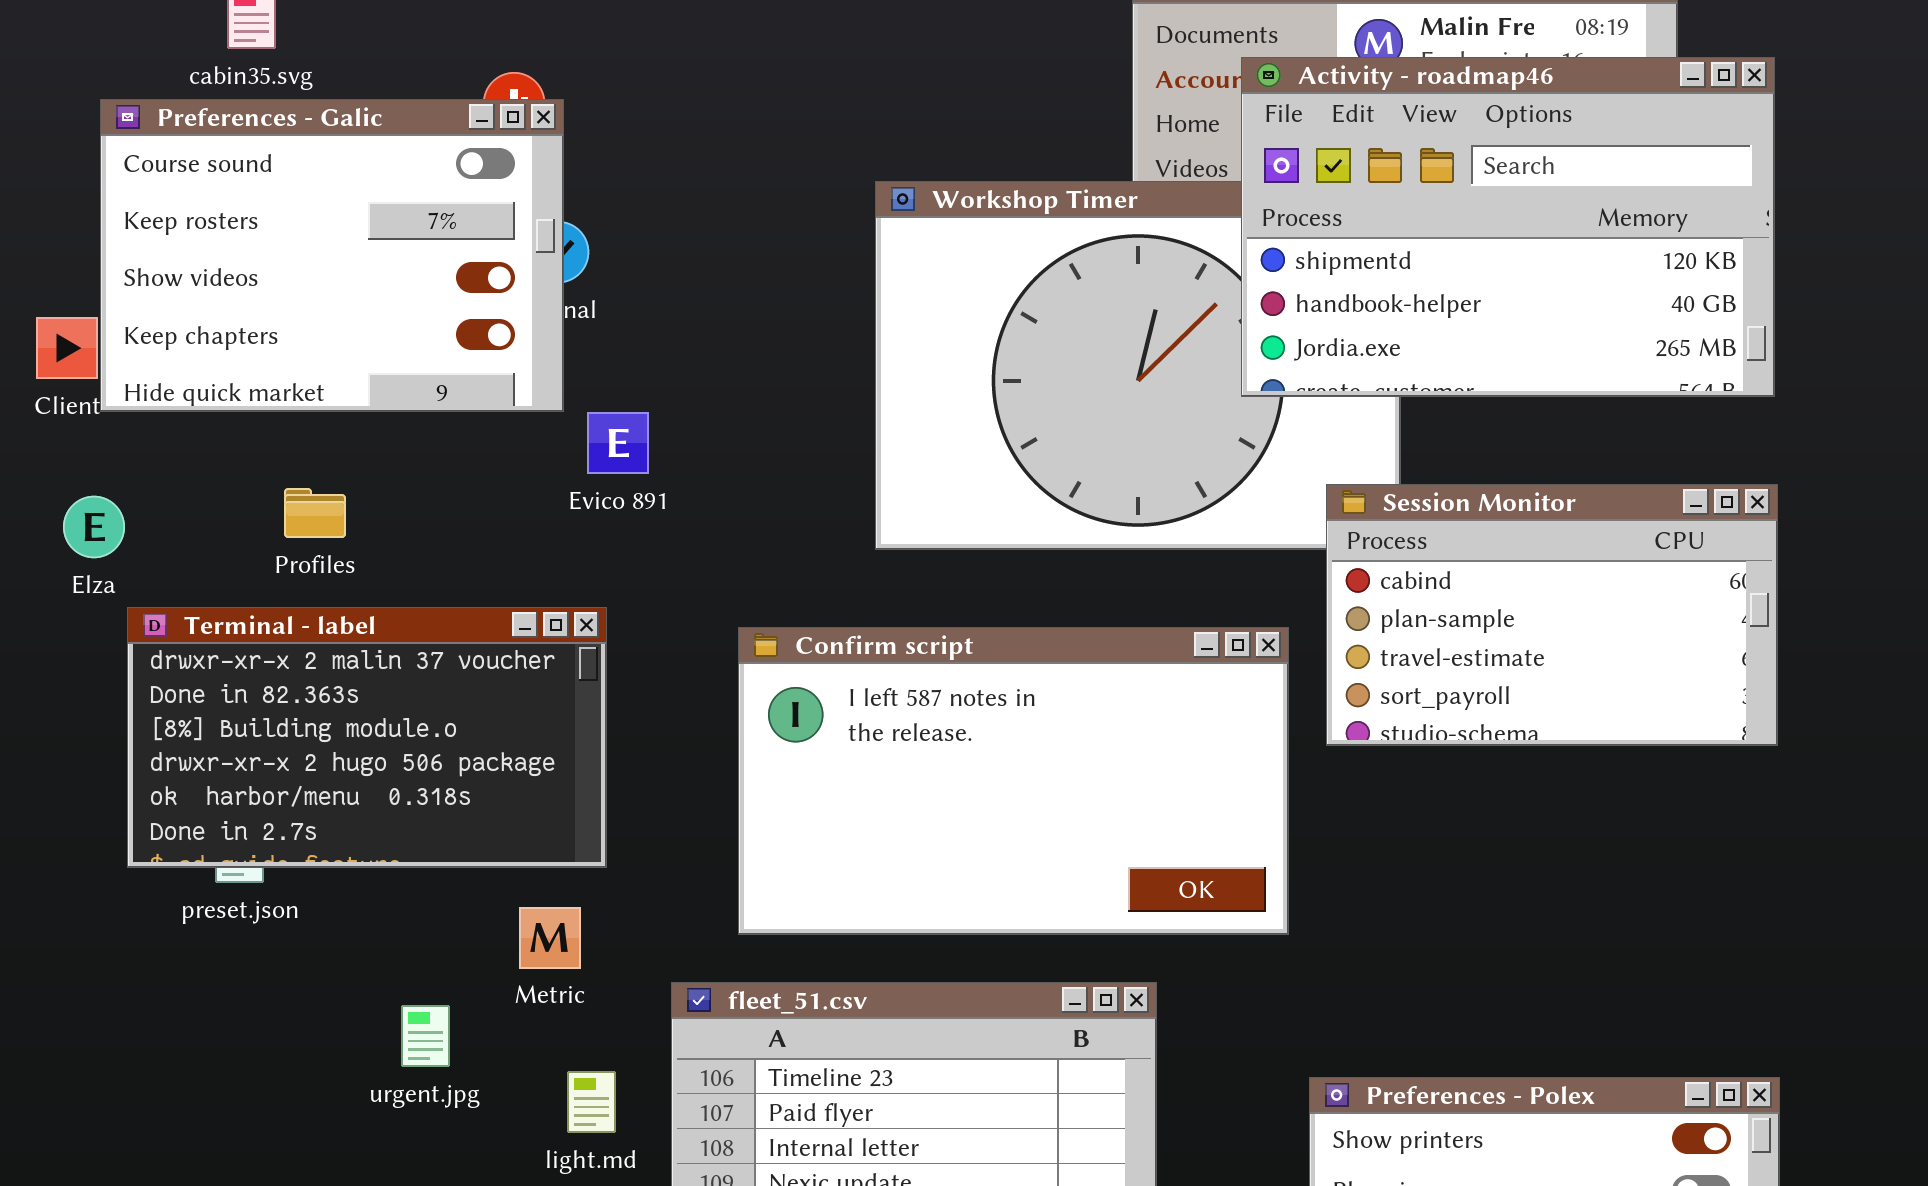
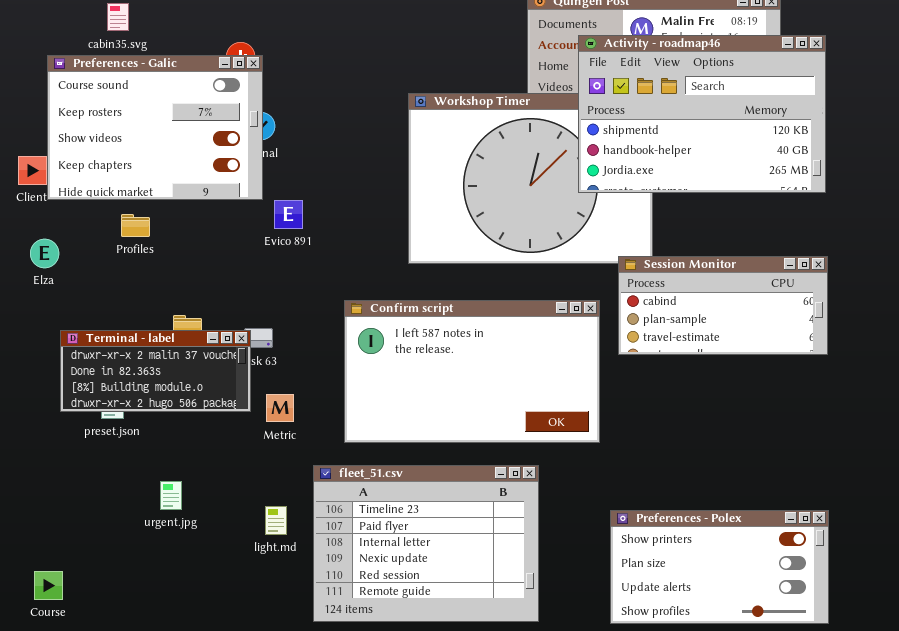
Session Monitor: [1326,484,1778,746] -> [618,256,828,355], resized
Profiles: [284,488,346,538] -> [121,214,150,237], moved
Terminal - label: [127,607,607,868] -> [60,330,251,412], resized
Metric: [519,907,581,969] -> [266,394,294,422], moved
urgent.jpg: [401,1005,450,1067] -> [160,481,182,510], moved

